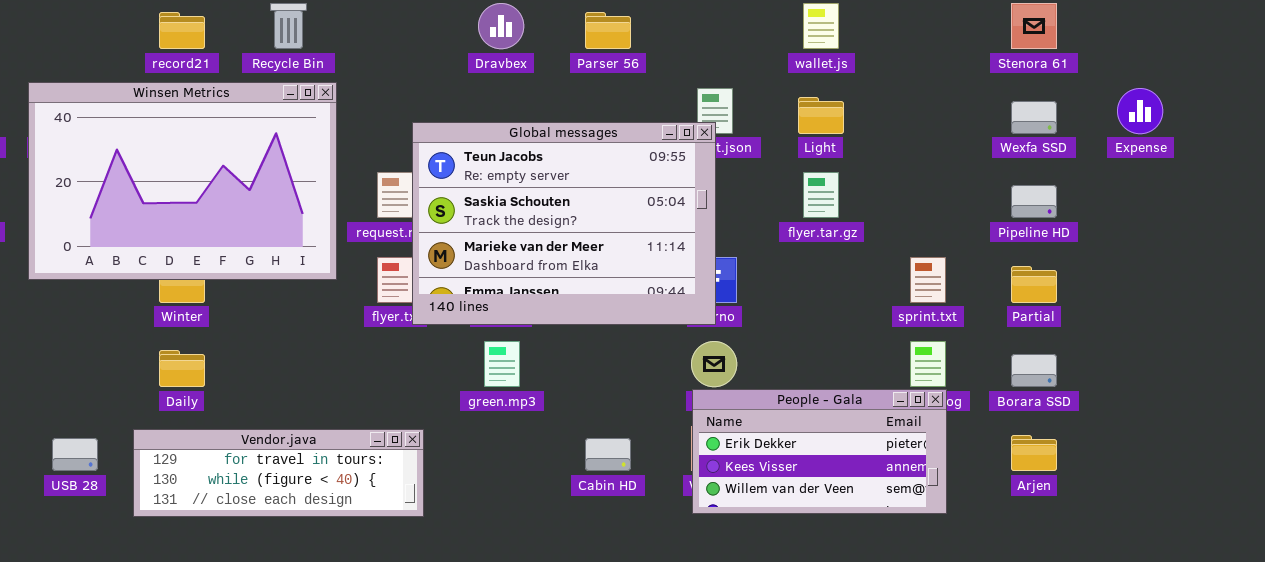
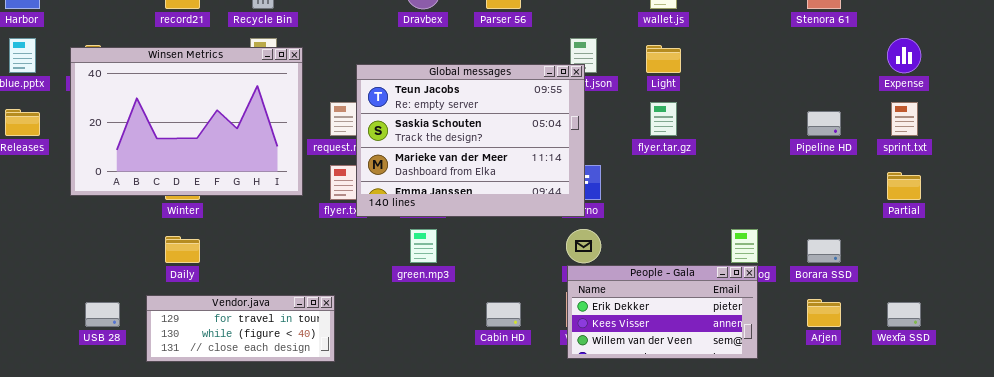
Winsen Metrics: [28,82,337,280] -> [70,47,303,196], moved
Wexfa SSD: [1011,101,1057,134] -> [887,302,921,327], moved
sprint.txt: [910,257,946,303] -> [891,102,918,136], moved
Partial: [1011,266,1057,303] -> [887,172,921,200], moved
Vendor.java: [133,429,424,517] -> [146,295,335,362], resized

